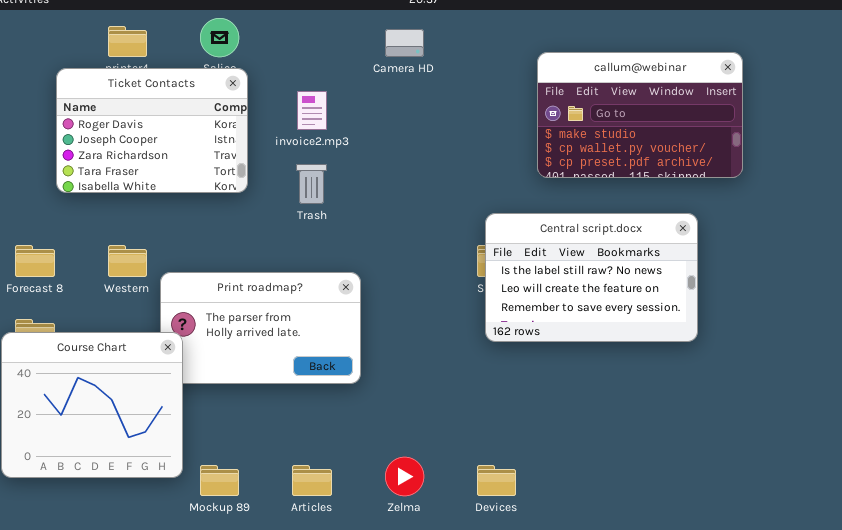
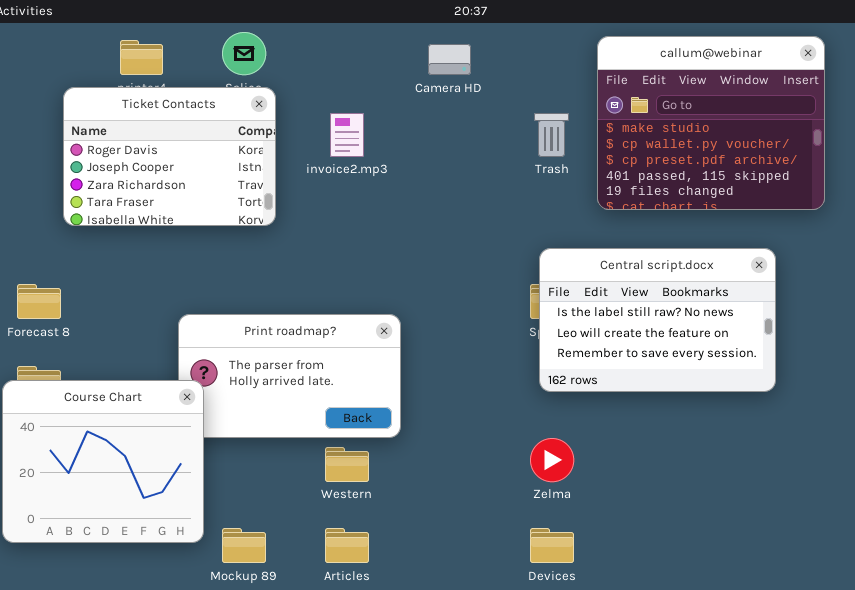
callum@webinar: [537,52,743,178] -> [597,36,825,210], resized
Trash: [296,164,327,204] -> [534,113,569,157], moved
Western: [108,245,147,277] -> [325,447,369,482], moved
Zelma: [385,457,424,496] -> [530,438,574,482], moved

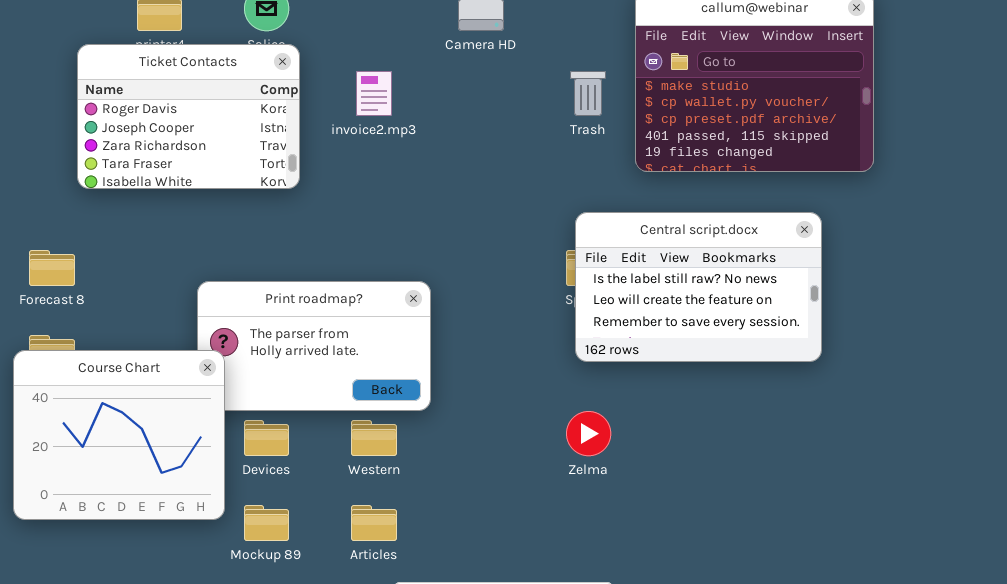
Devices: [530,528,574,563] -> [244,420,289,456], moved

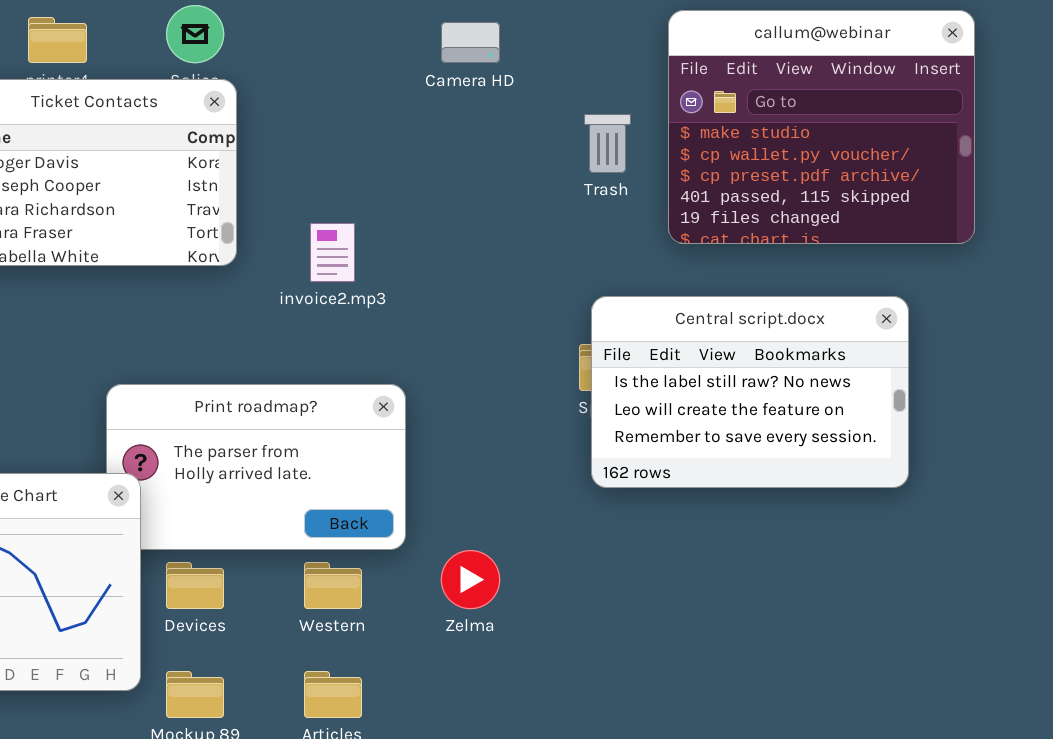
invoice2.mp3: [356,71,392,116] -> [310,223,355,282], moved
Zelma: [566,411,611,456] -> [441,550,500,609], moved

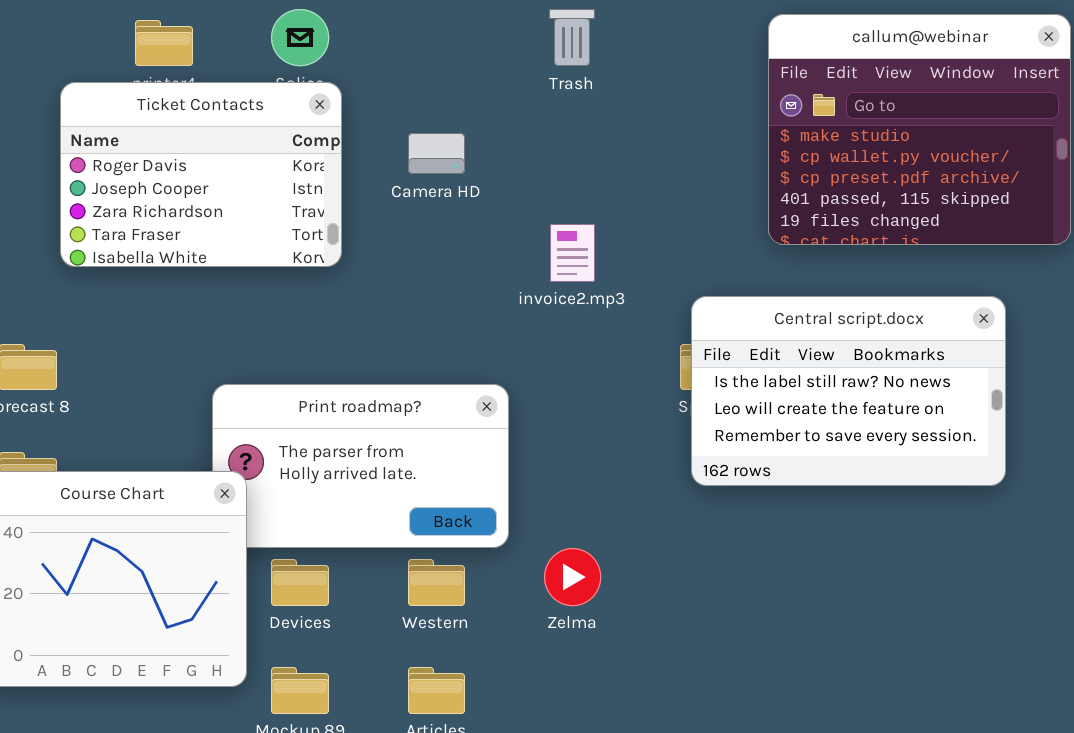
Camera HD: [441,22,500,63] -> [408,133,465,174], moved
Trash: [584,114,631,173] -> [549,9,595,66], moved
invoice2.mp3: [310,223,355,282] -> [550,224,595,282], moved

